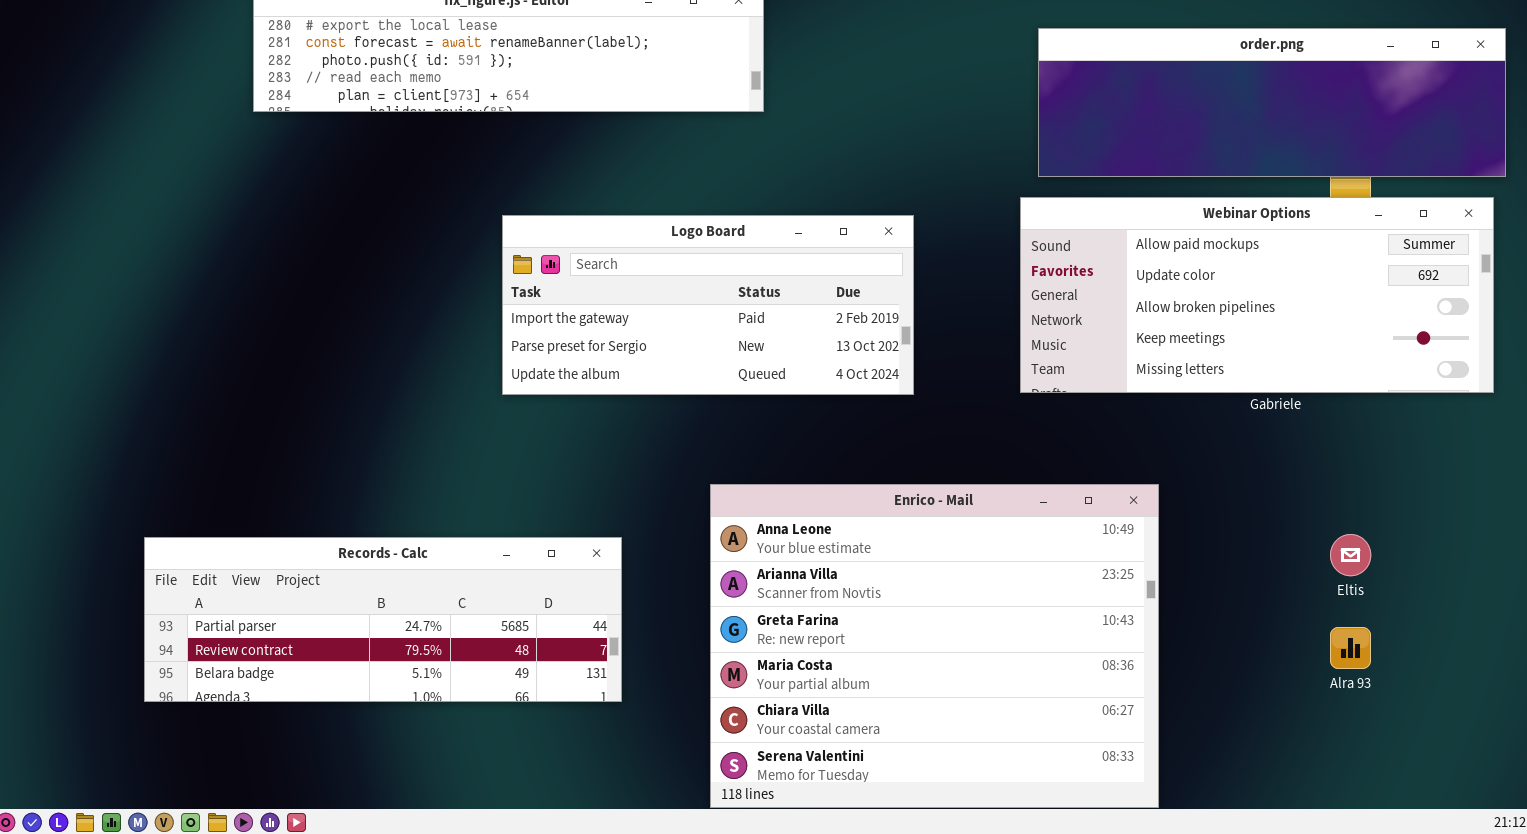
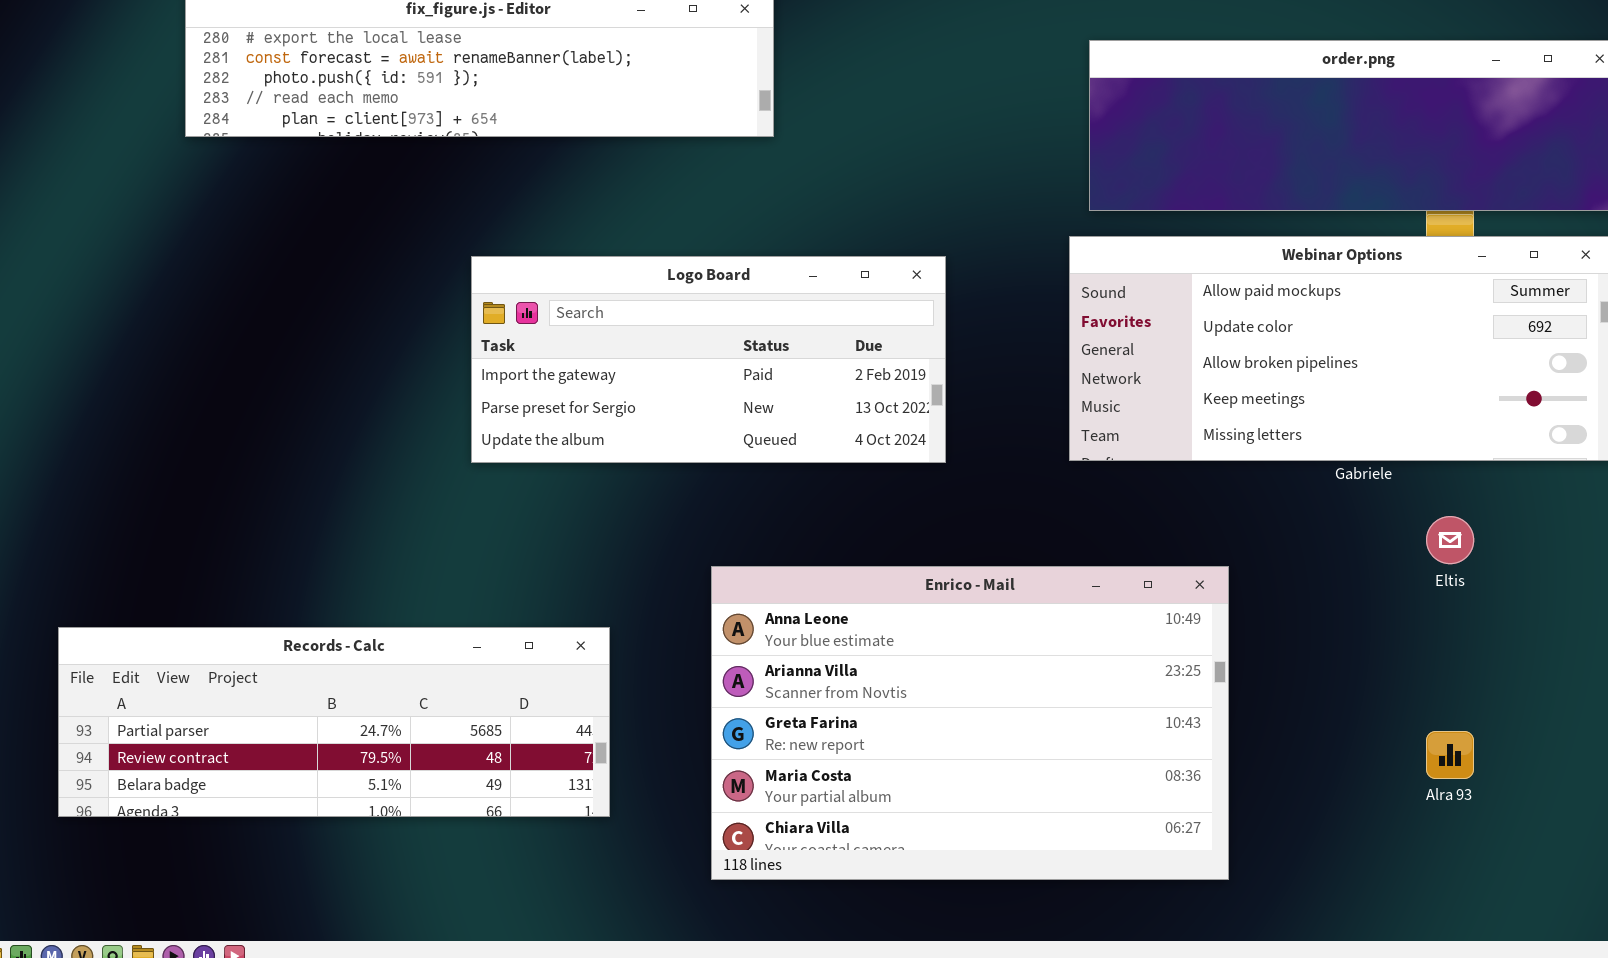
Enrico - Mail: [710,484,1159,808] -> [711,566,1229,880], resized
Eltis: [1330,534,1371,576] -> [1426,516,1474,564], moved

